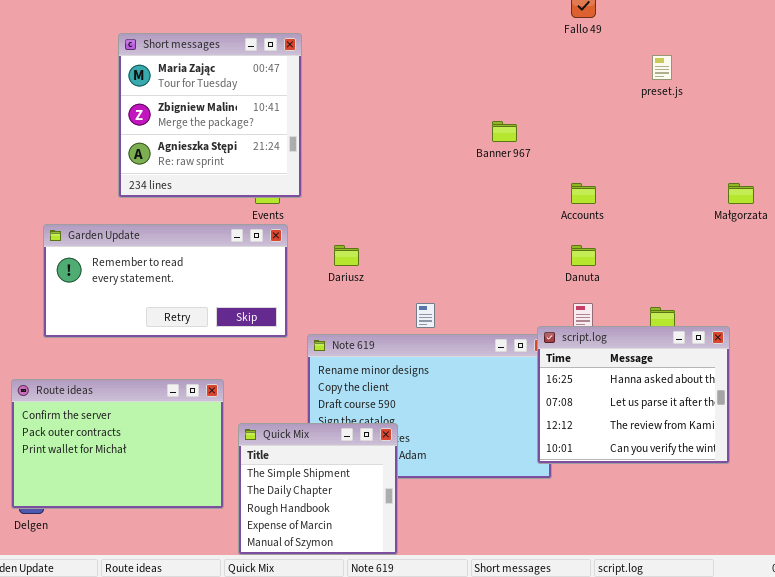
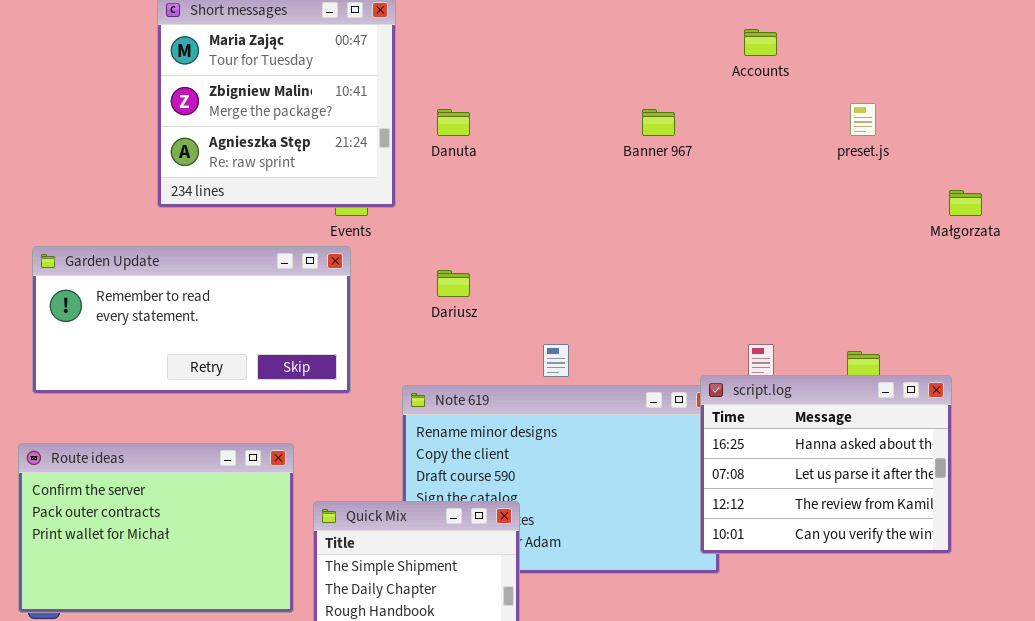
preset.js: [652,55,672,80] -> [850,103,876,136], moved
Accounts: [571,183,596,204] -> [744,29,777,56], moved
Garden Update: [43,224,288,338] -> [32,246,351,394], moved
Danuta: [571,245,596,266] -> [437,109,470,136], moved

